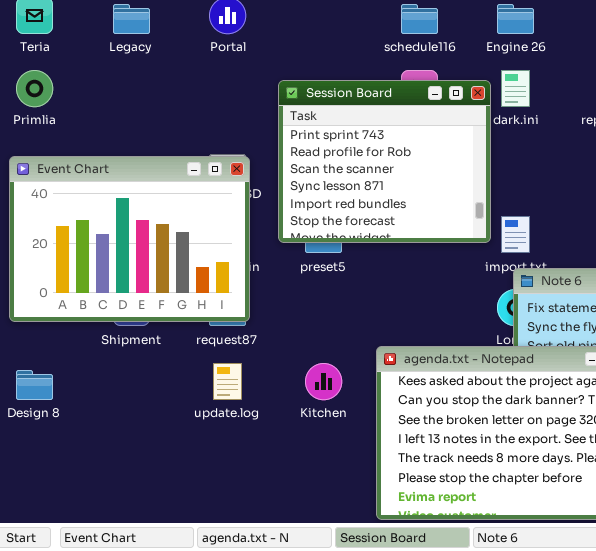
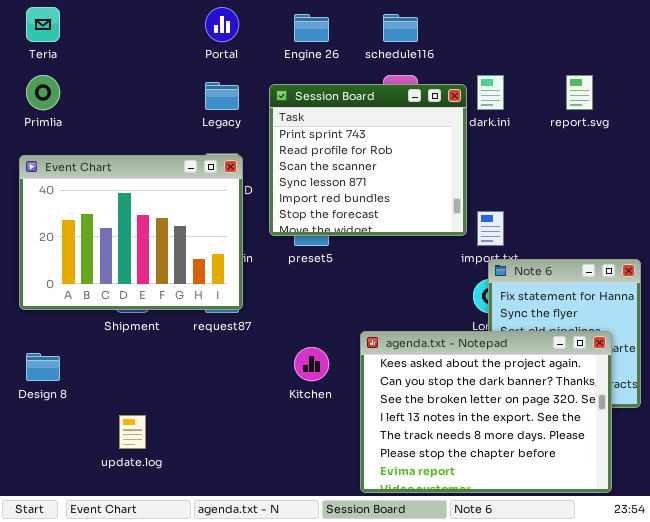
Legacy: [113,4,150,34] -> [205,82,239,110], moved
Engine 26: [497,4,534,34] -> [294,14,329,42], moved
update.log: [213,363,242,400] -> [119,415,146,449], moved

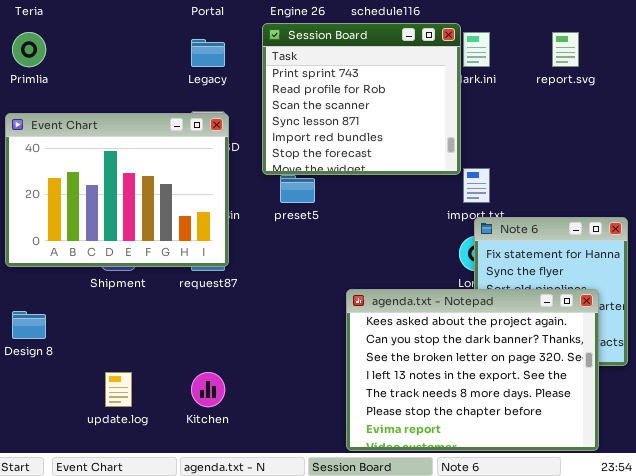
Session Board: [269,84,467,236] -> [262,23,461,175], moved
Kitchen: [294,347,329,381] -> [191,372,225,407], moved

